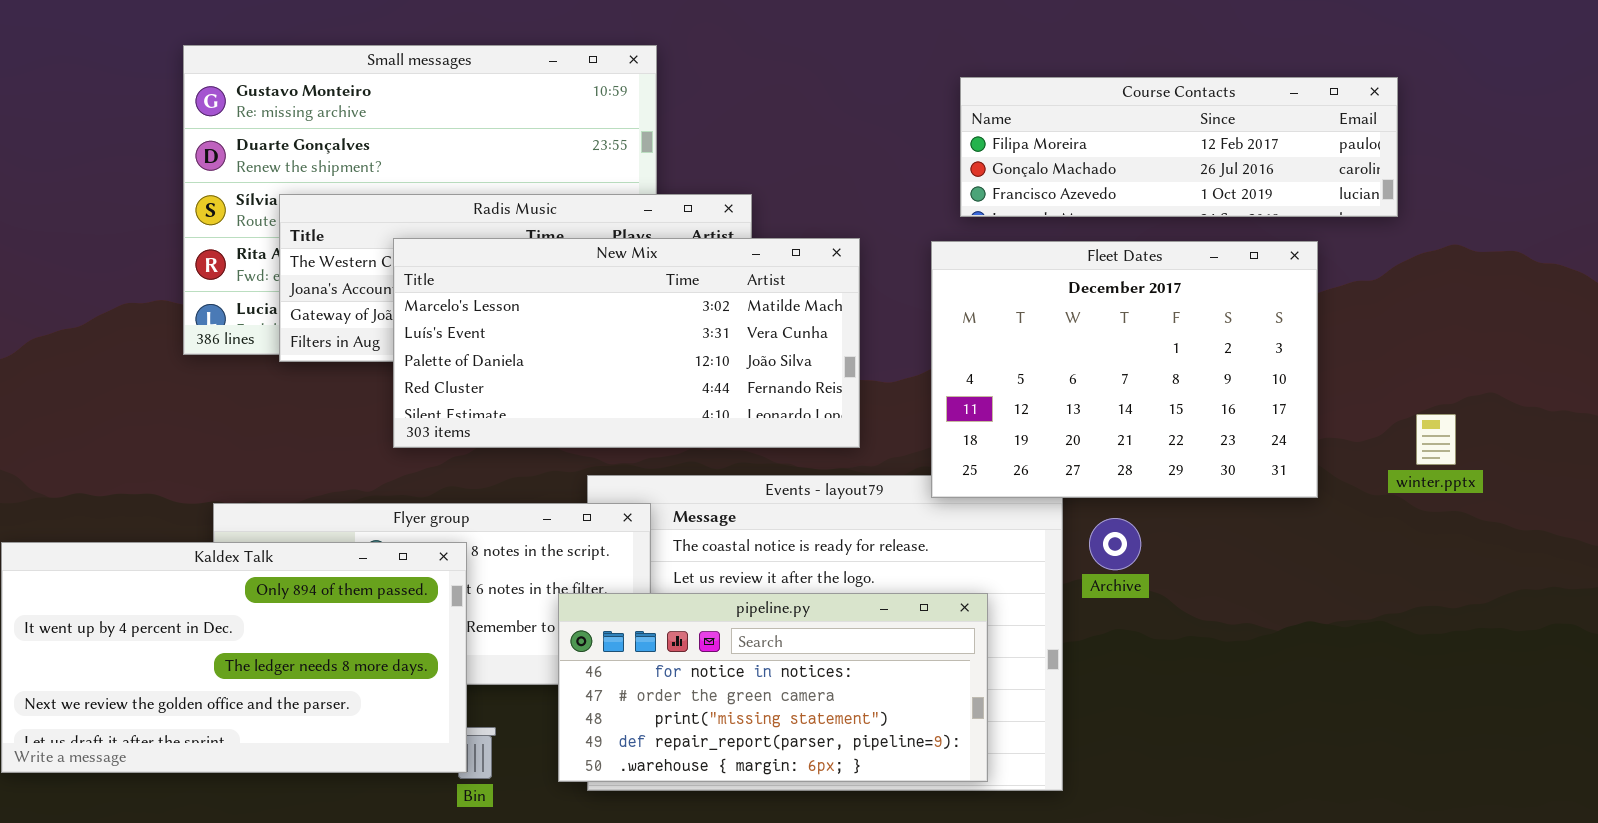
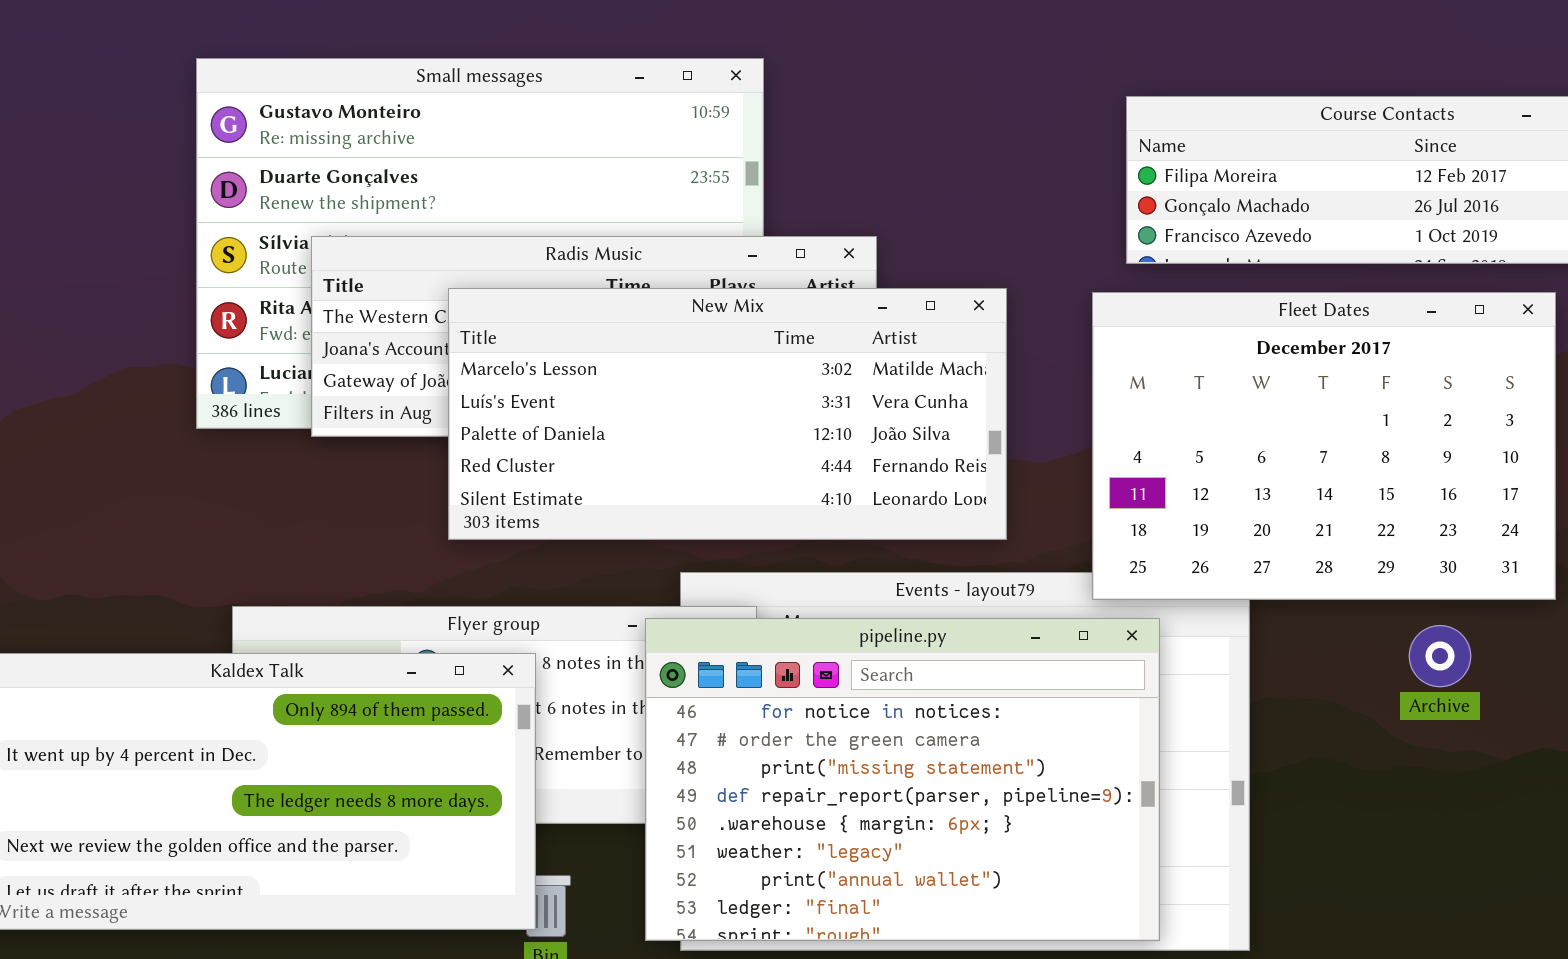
Archive: [1089,518,1141,570] -> [1409,625,1471,687], moved
pipeline.py: [558,593,988,782] -> [645,618,1160,941], resized

